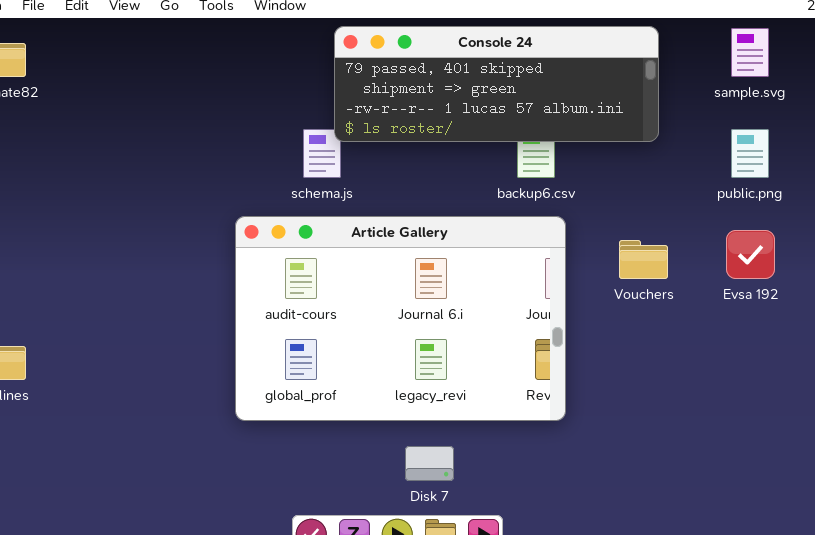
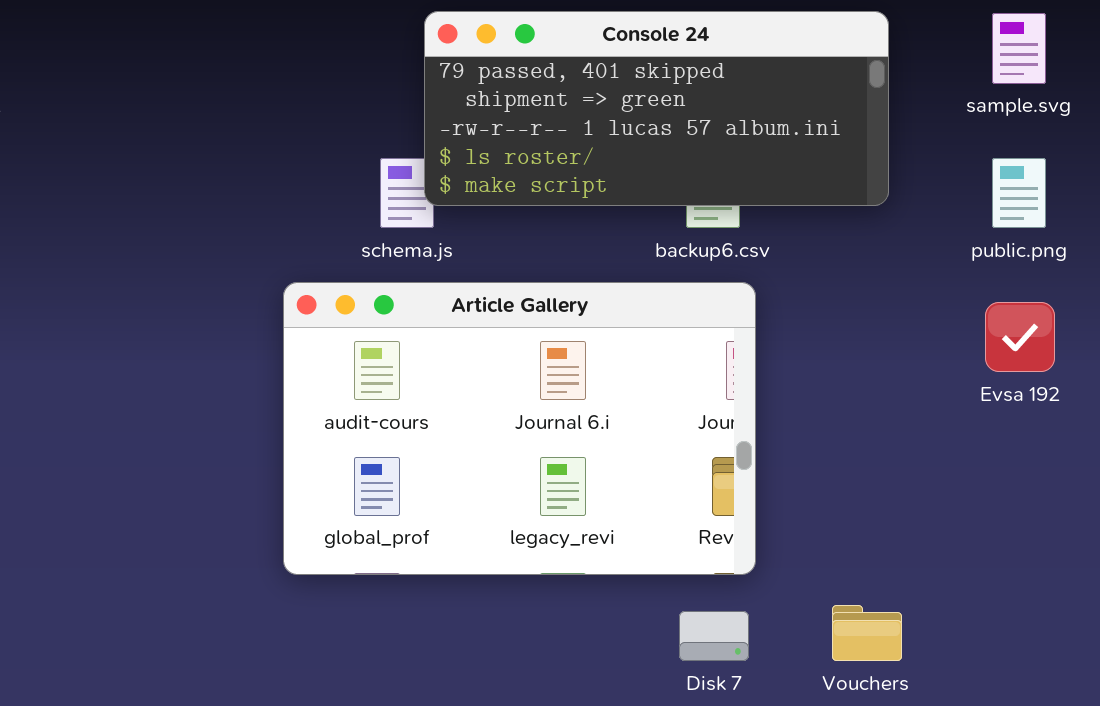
Console 24: [334,26,659,142] -> [424,11,889,206], resized
Vouchers: [619,240,668,279] -> [832,605,902,661], moved
Disk 7: [405,446,454,481] -> [679,611,749,661], moved

